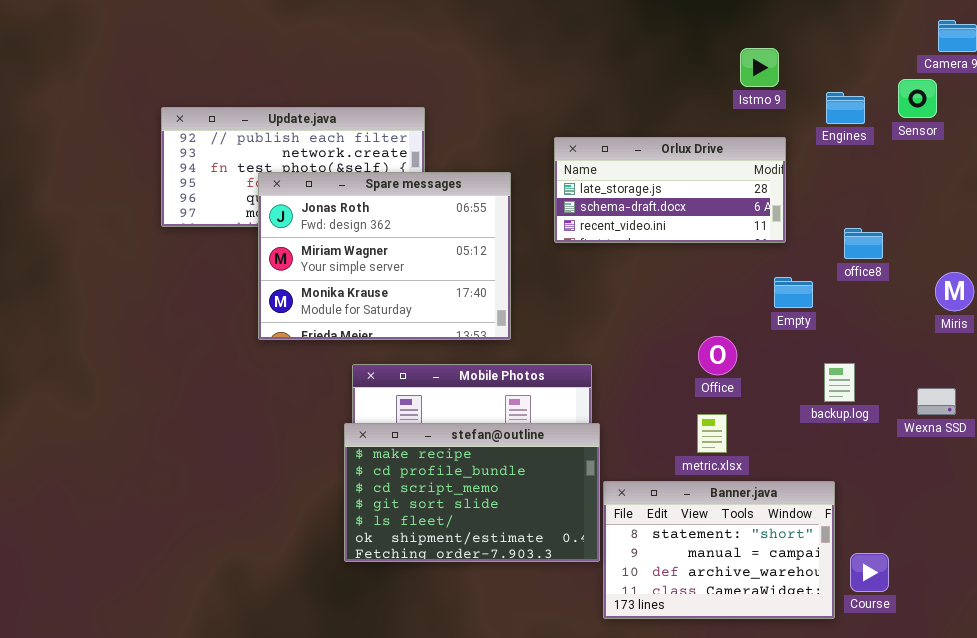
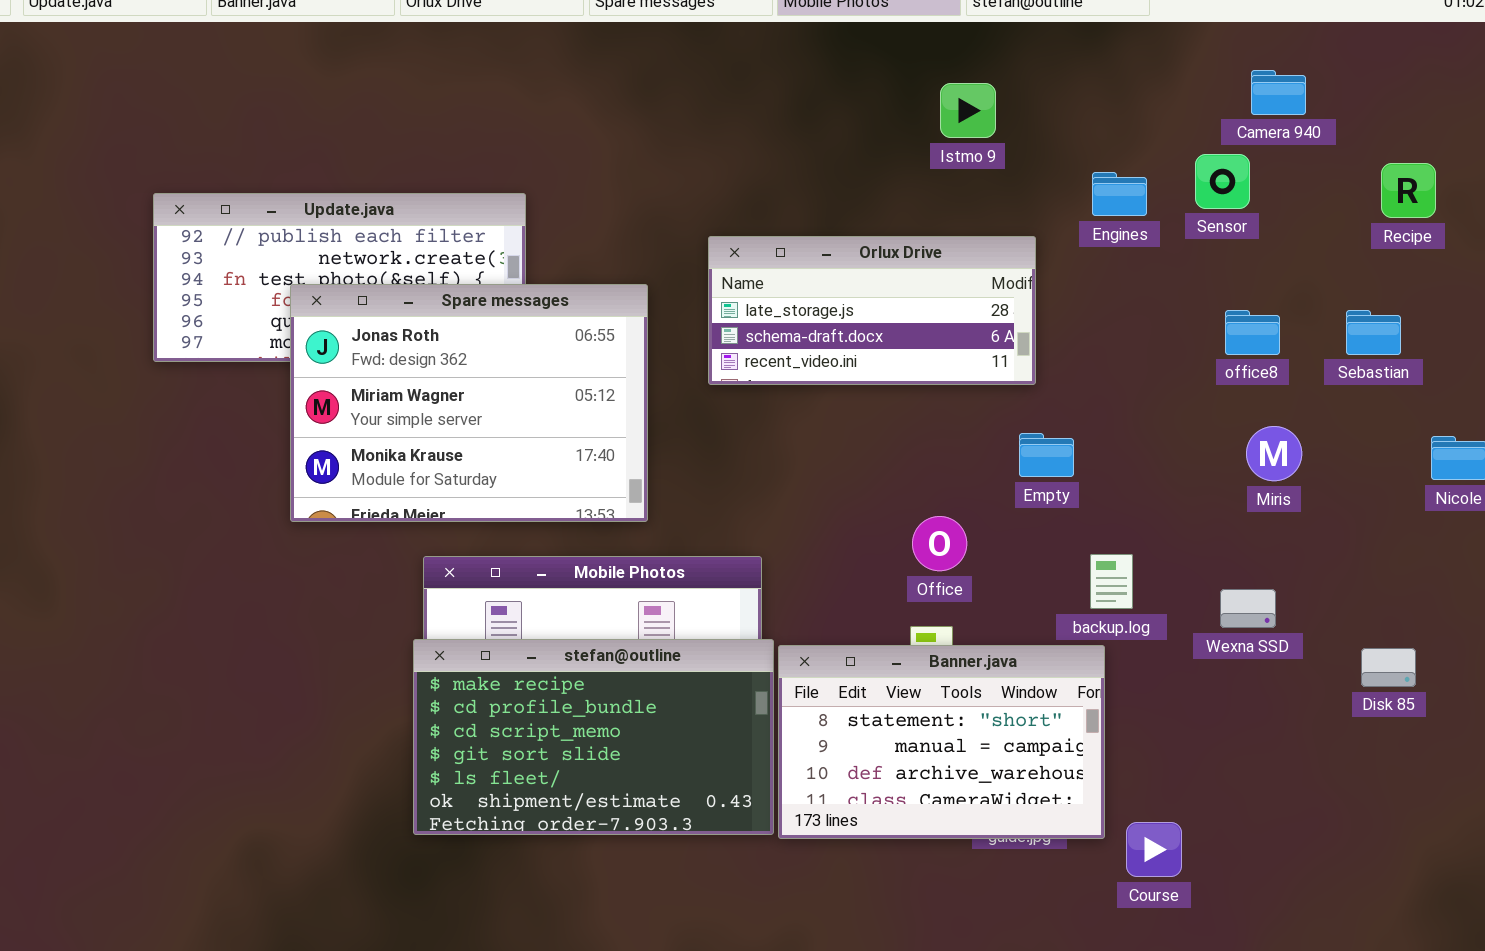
Istmo 9: [740,48,779,87] -> [940,83,996,138], moved
office8: [844,228,883,259] -> [1225,310,1280,355], moved
Banner.java: [603,481,835,619] -> [778,645,1105,839], moved

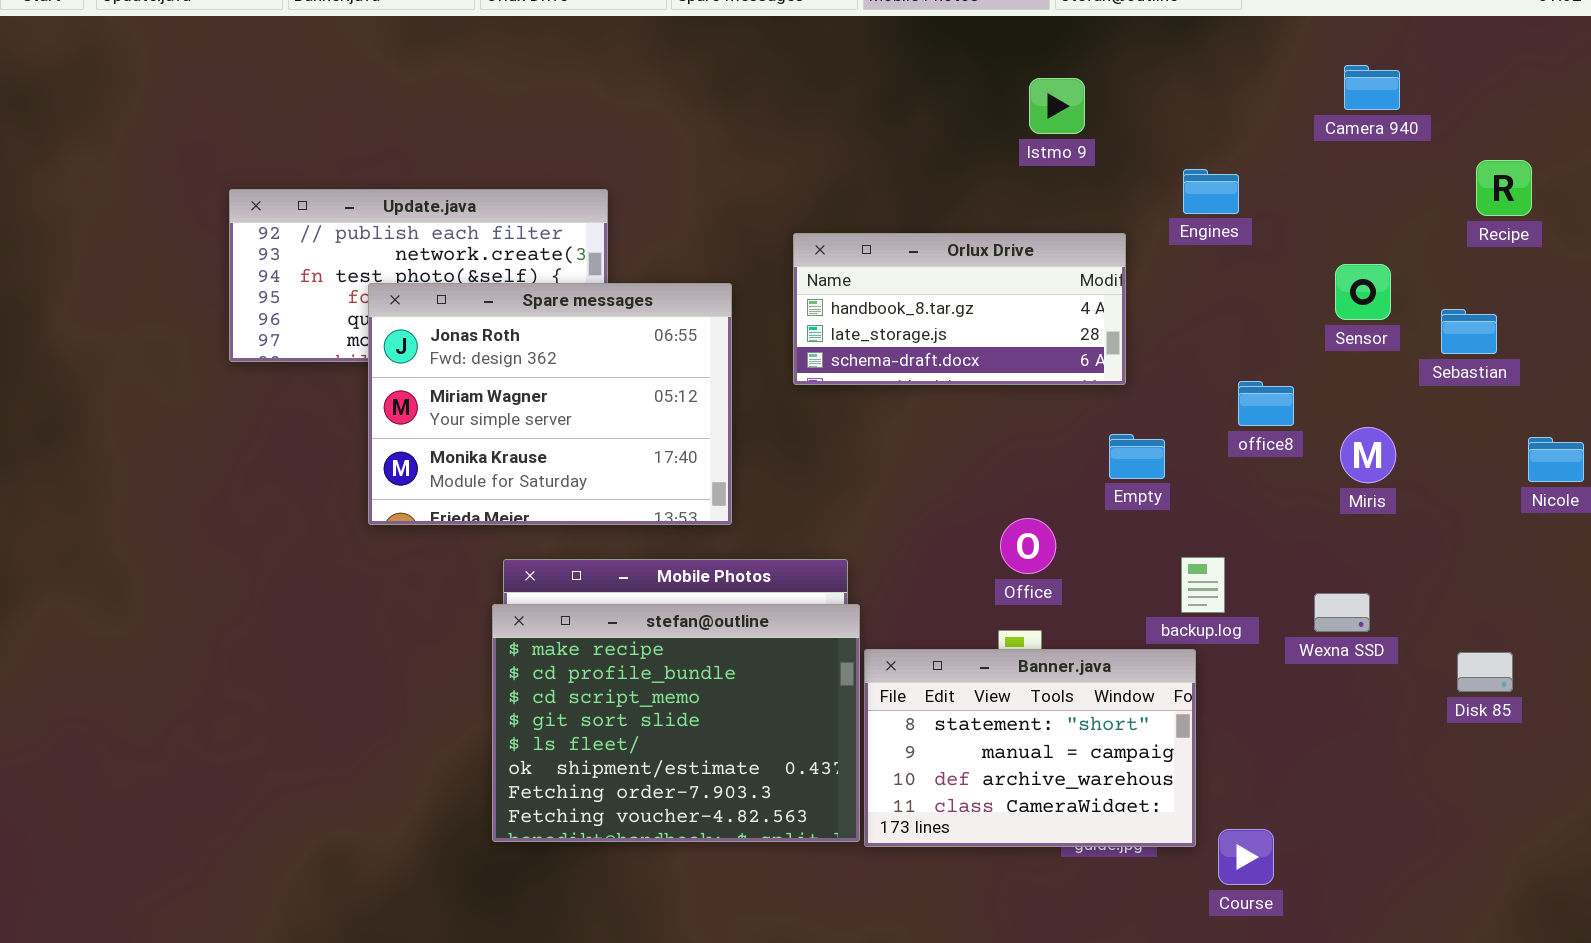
Sensor: [1195,154,1250,209] -> [1335,264,1391,320], moved
Orlux Drive: [708,236,1036,385] -> [793,233,1126,385], scrolled up 1 row
office8: [1225,310,1280,355] -> [1238,381,1294,426], moved
stefan@outline: [413,639,774,835] -> [492,604,860,842], resized

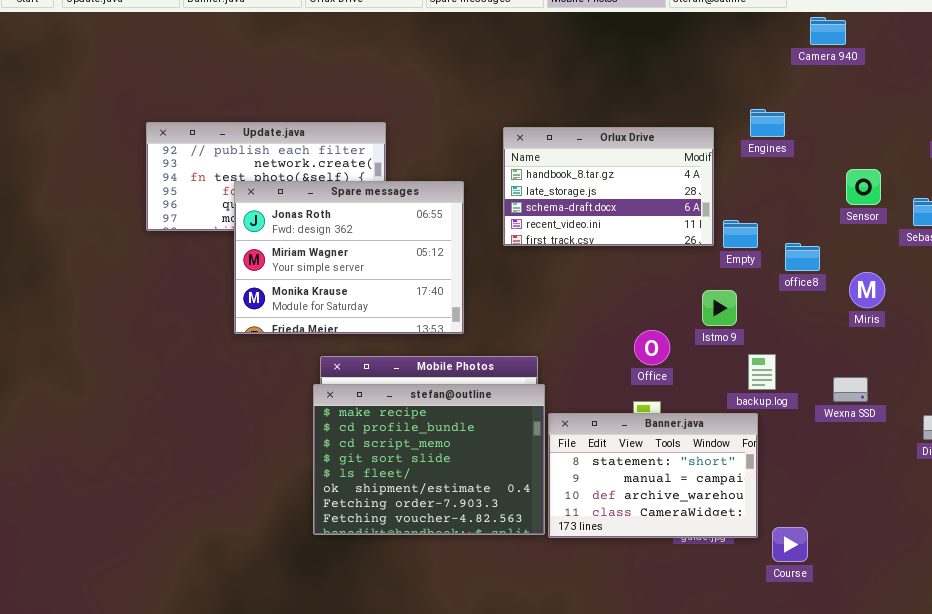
Camera 940: [1344,65,1400,110] -> [810,17,846,45], moved
Istmo 9: [1029,78,1085,134] -> [702,290,737,326], moved
Orlux Drive: [793,233,1126,385] -> [503,127,714,246], resized
Empty: [1109,434,1165,479] -> [723,220,758,248], moved

